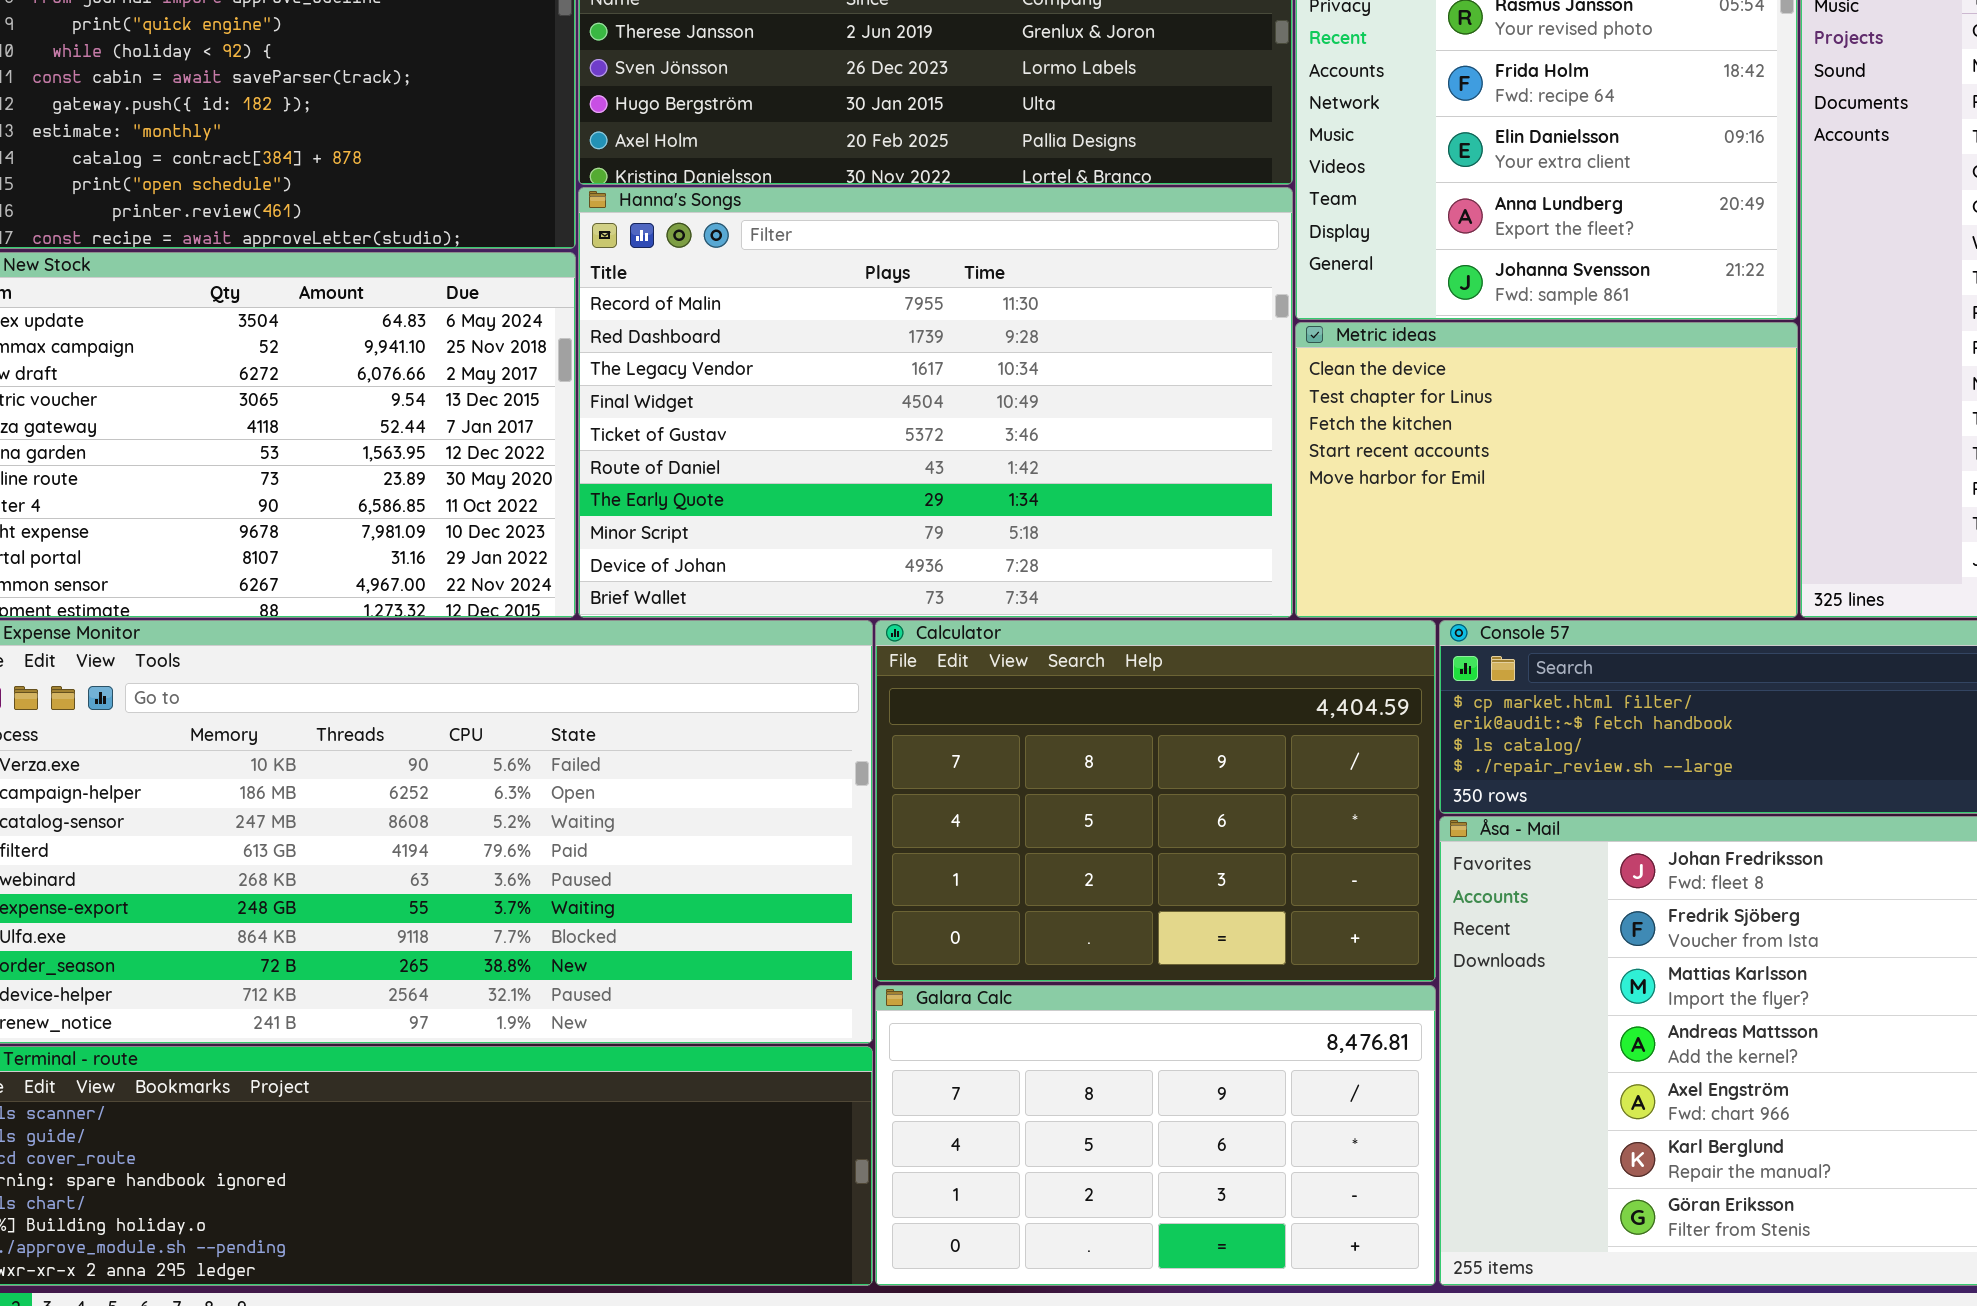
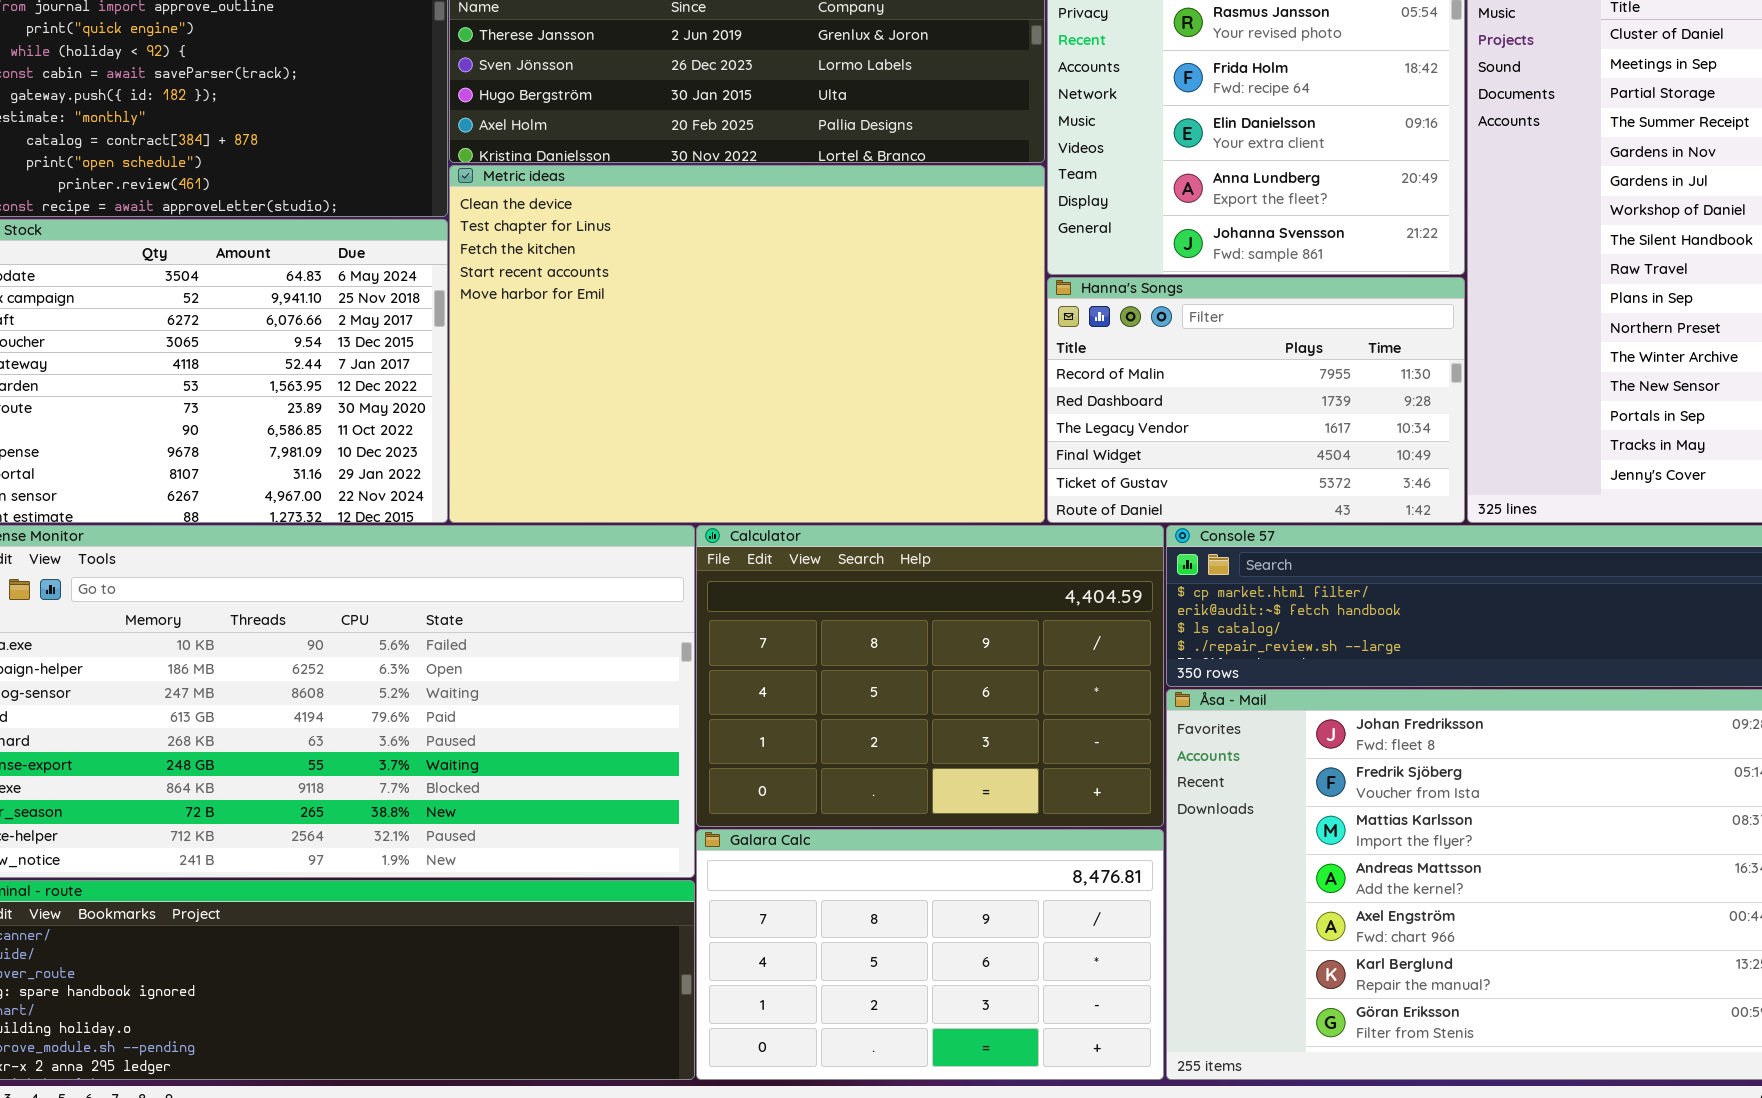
Hanna's Songs: [578,187,1293,618] -> [1047,277,1465,523], moved, resized
Metric ideas: [1295,322,1798,618] -> [449,165,1045,523], moved, resized

